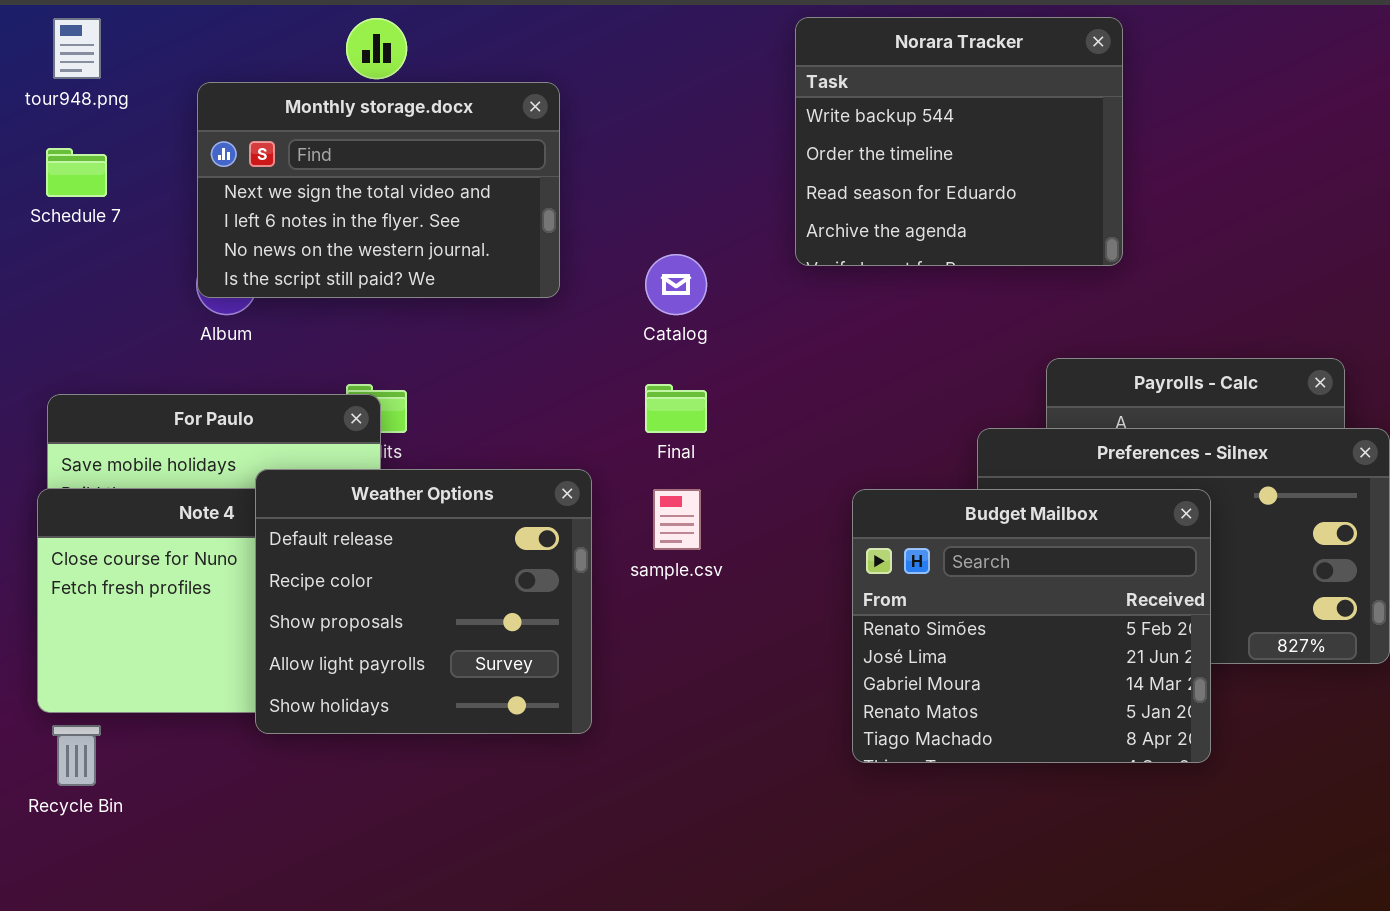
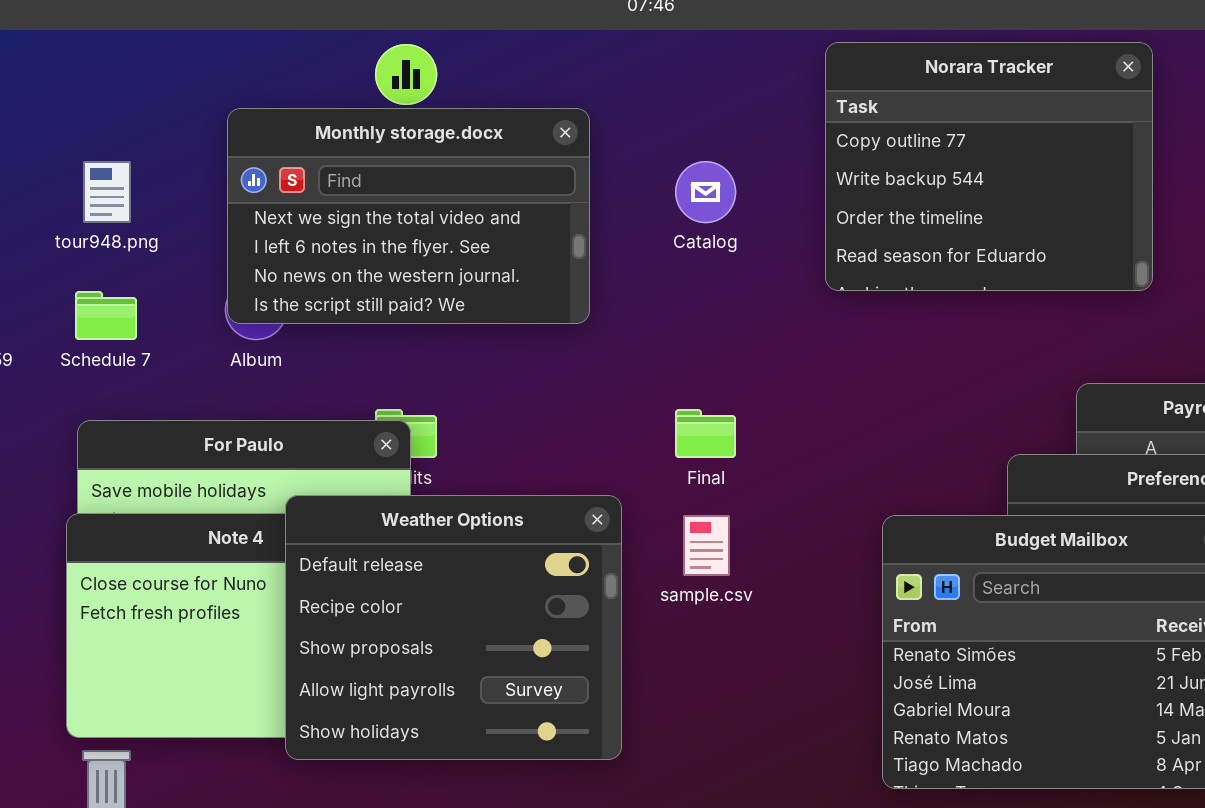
Norara Tracker: [795,17,1123,266] -> [825,42,1153,291], scrolled up 1 row
tour948.png: [53,18,101,79] -> [83,161,131,223], moved
Schedule 7: [46,148,107,197] -> [75,291,137,340], moved
Catalog: [645,254,707,315] -> [675,161,736,223], moved

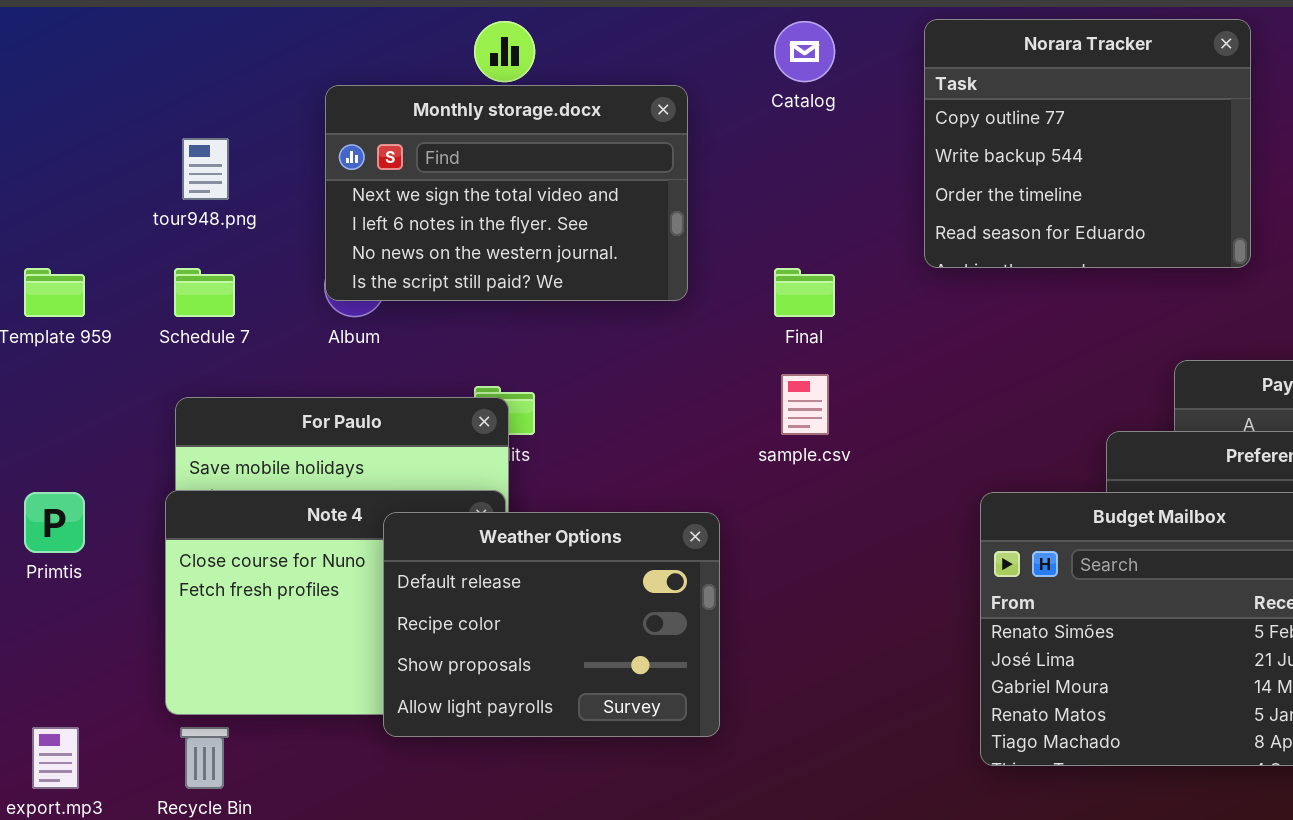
Catalog: [675,161,736,223] -> [774,21,835,82], moved
Final: [675,409,736,458] -> [774,268,835,317], moved
Weather Options: [285,495,622,760] -> [383,512,720,737], resized
sample.csv: [683,515,730,576] -> [781,374,829,435], moved

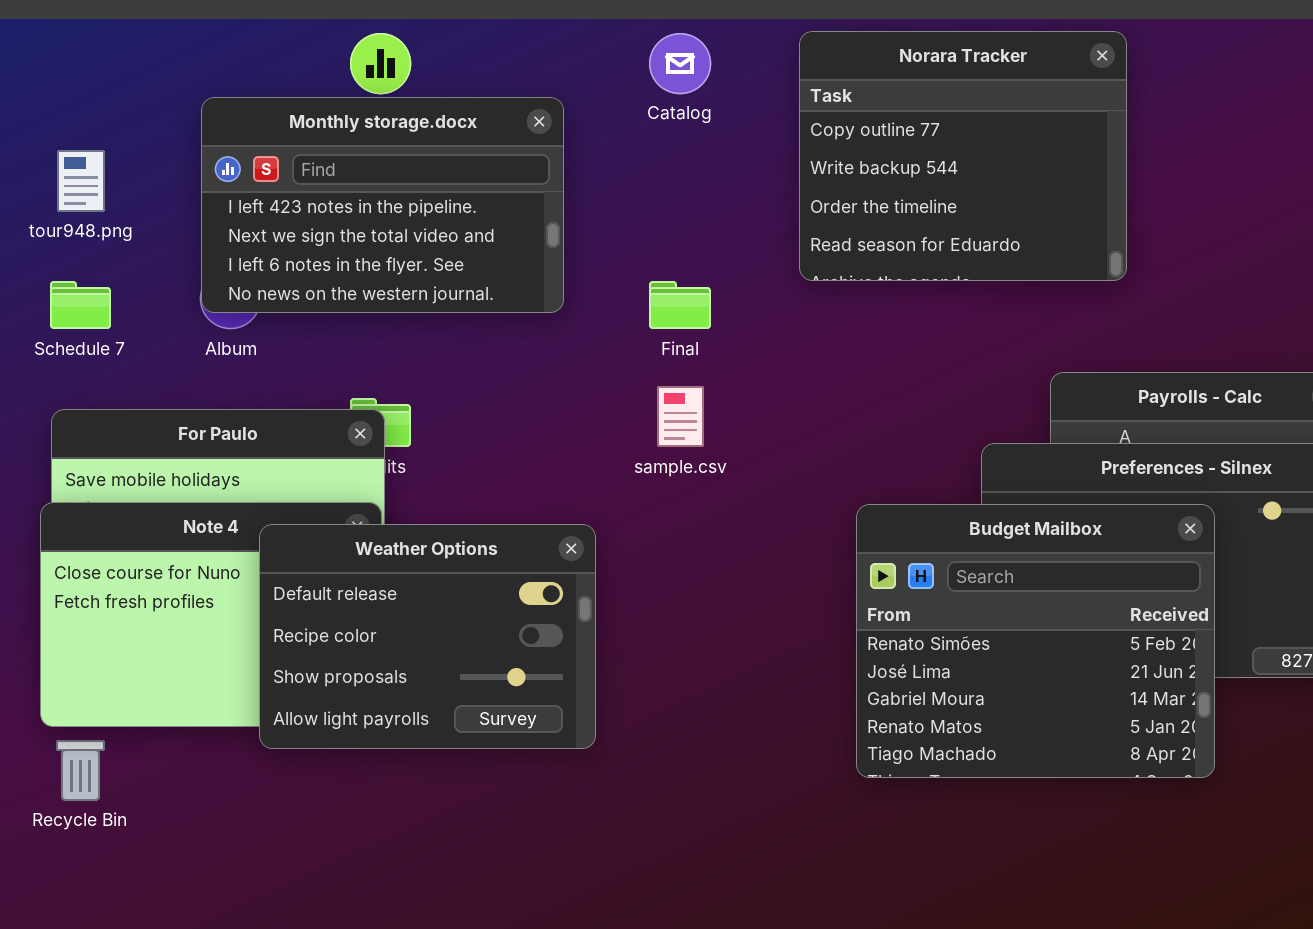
Monthly storage.docx: [325,85,688,301] -> [201,97,564,313], scrolled up 1 row

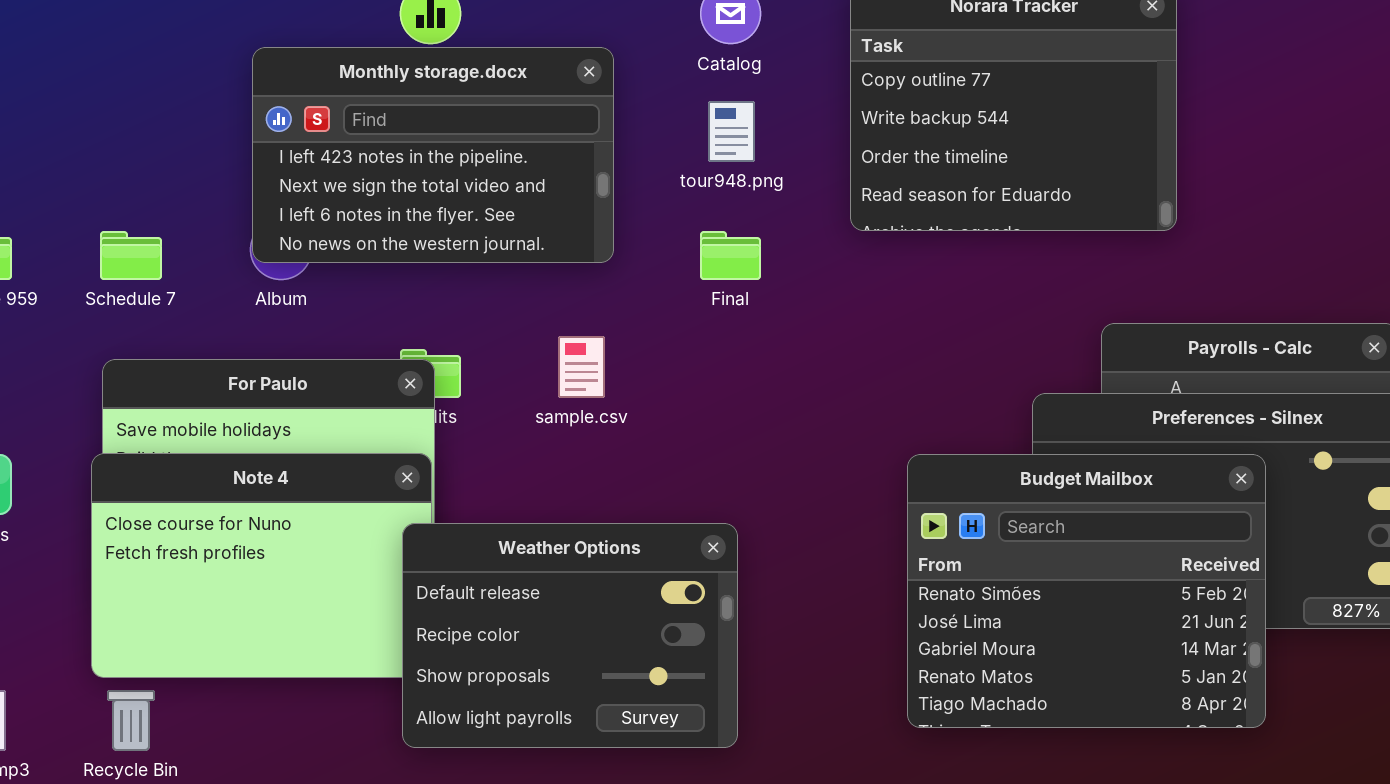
tour948.png: [57,150,105,212] -> [708,101,755,162], moved
sample.csv: [657,386,704,447] -> [558,336,605,398], moved
Weather Options: [259,524,596,749] -> [402,523,738,748], moved

